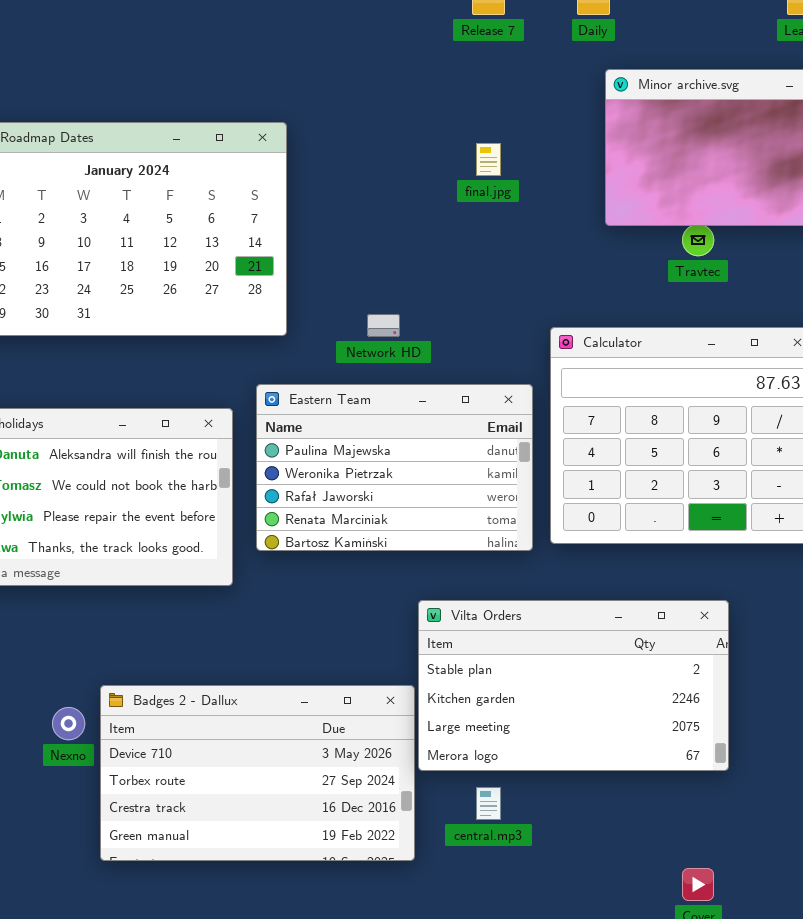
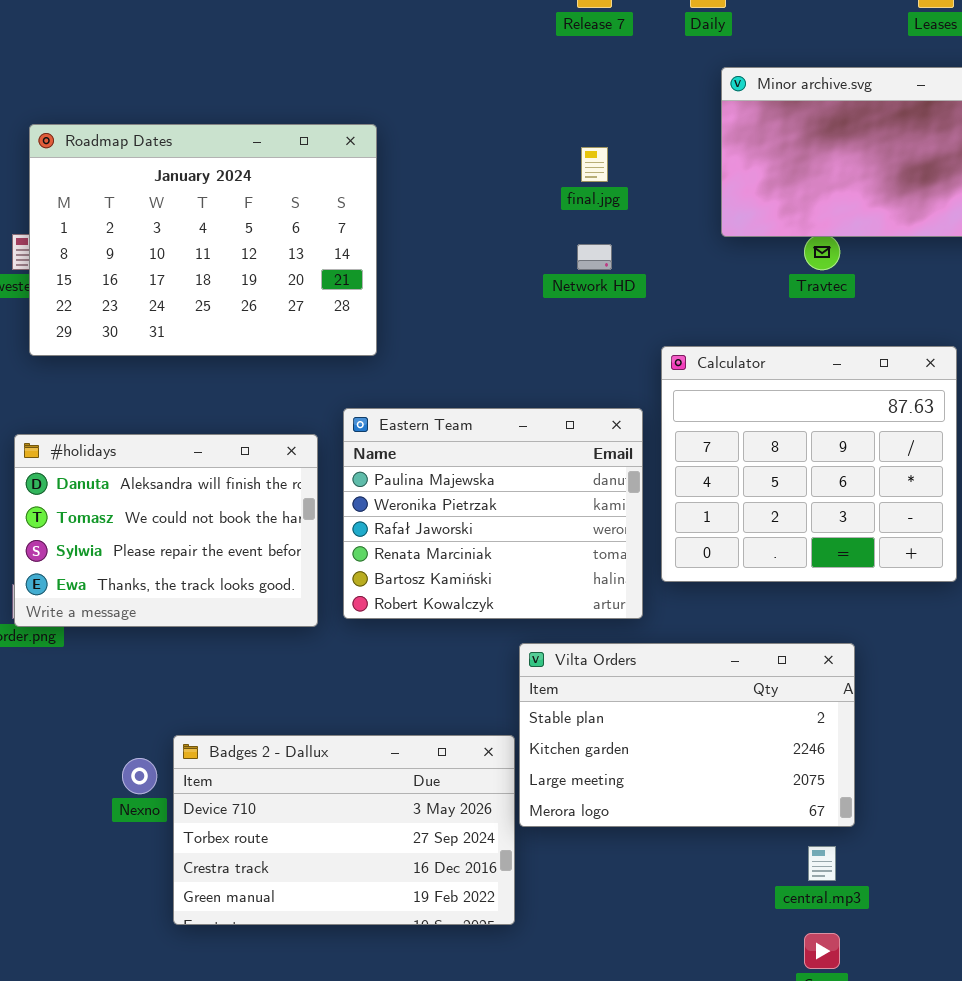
Network HD: [367,314,400,337] -> [577,244,612,270], moved
Eastern Team: [256,384,533,551] -> [343,408,643,619], resized
central.mp3: [476,787,501,820] -> [808,846,836,881], moved

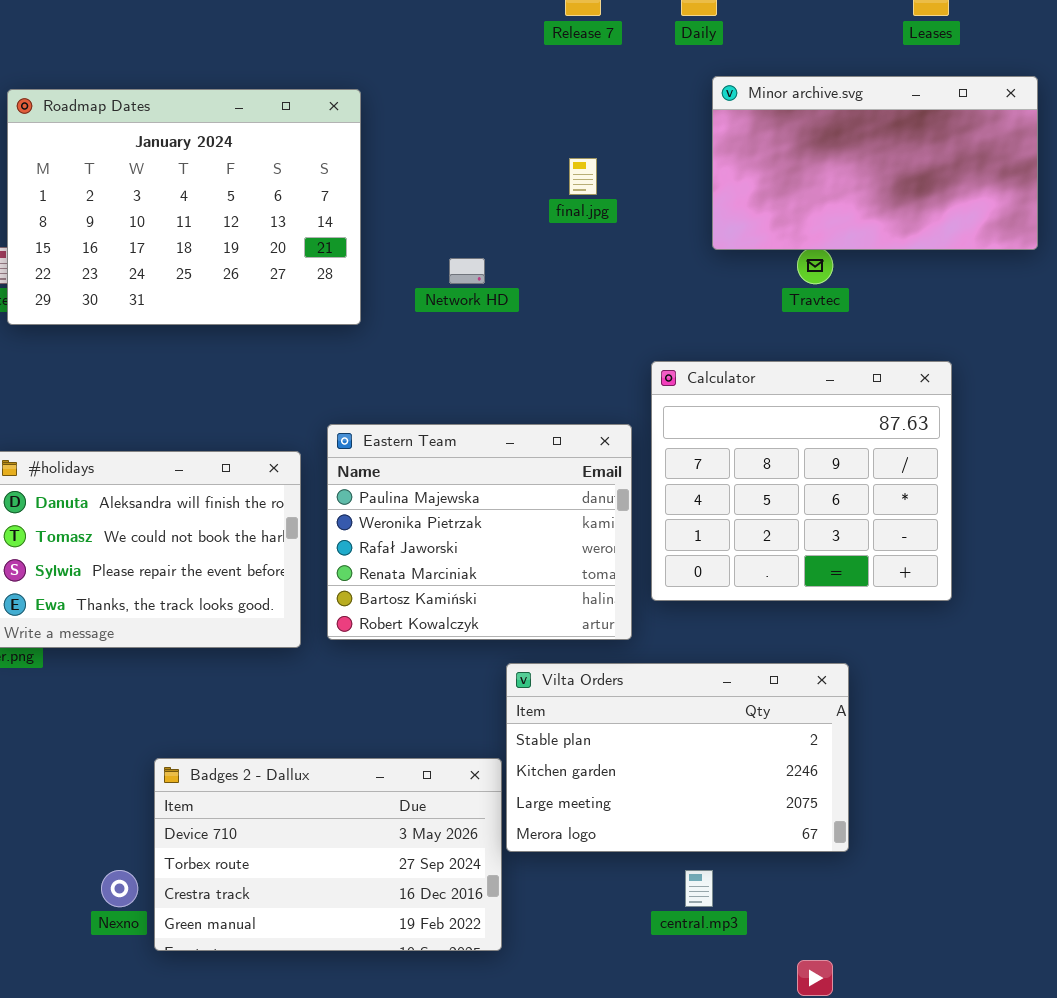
Roadmap Dates: [29,124,377,356] -> [7,89,361,325], moved
Network HD: [577,244,612,270] -> [449,258,485,284], moved
Nexno: [122,758,157,794] -> [101,870,138,907], moved
central.mp3: [808,846,836,881] -> [685,870,713,907], moved

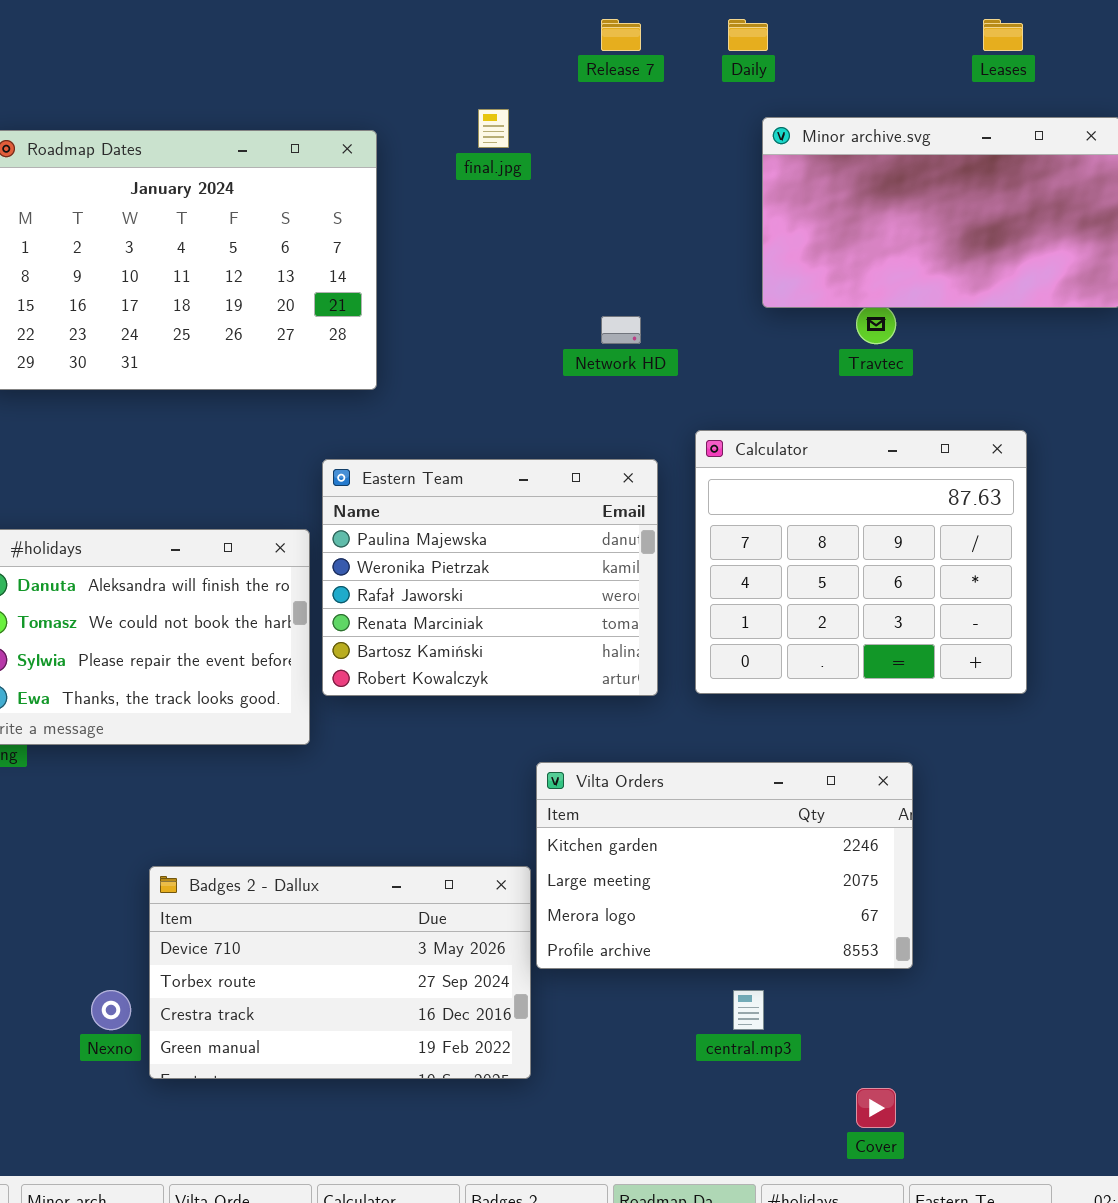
final.jpg: [569,158,597,195] -> [478,109,509,148], moved
Network HD: [449,258,485,284] -> [601,316,641,344], moved
Eastern Team: [327,424,632,640] -> [322,459,658,696], moved
Vilta Orders: [506,663,849,852] -> [536,762,913,969], scrolled down 1 row

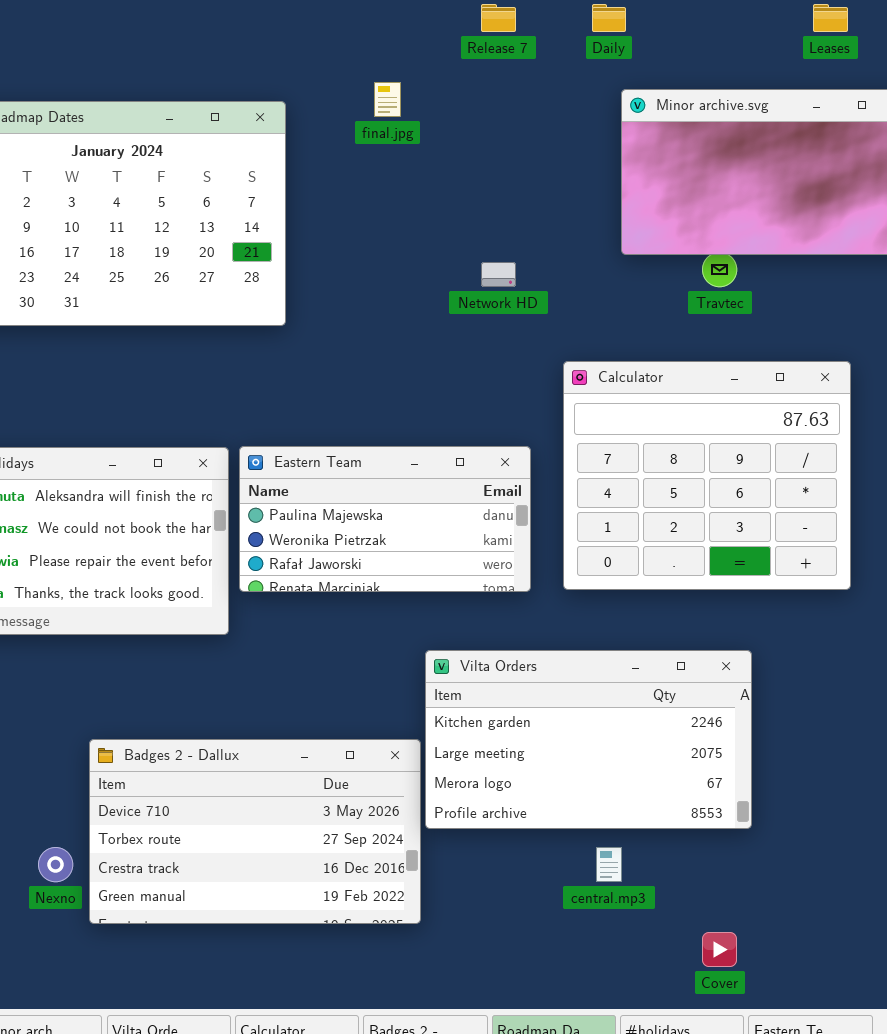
Eastern Team: [322,459,658,696] -> [239,446,531,592], resized

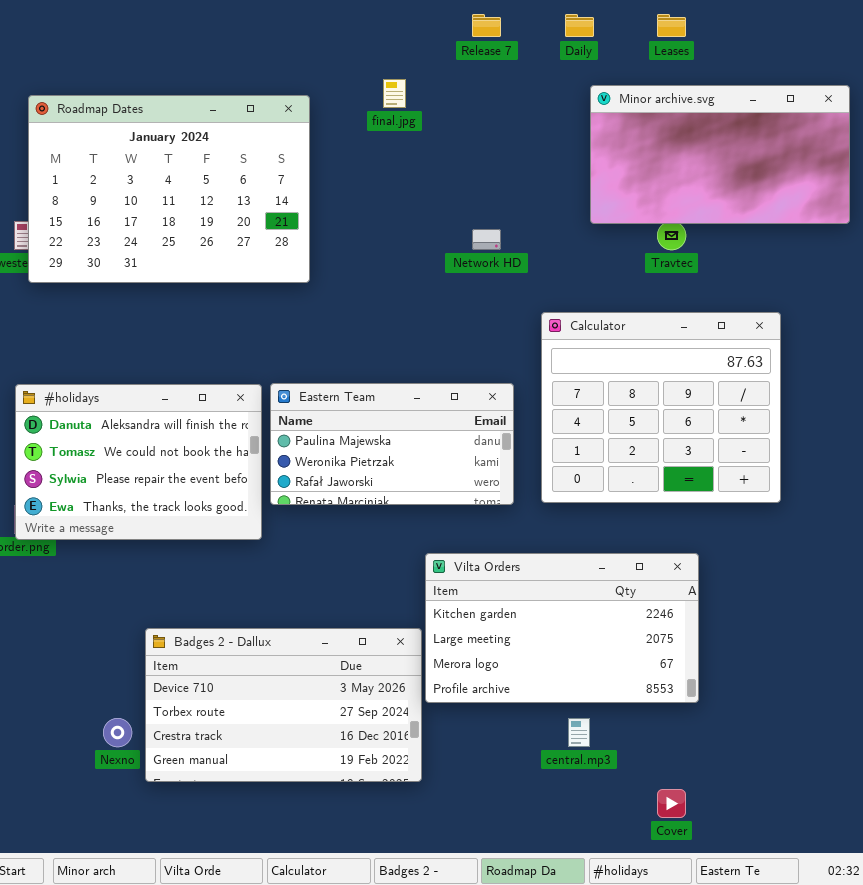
Leases: [813,4,848,32] -> [657,14,686,37], moved

